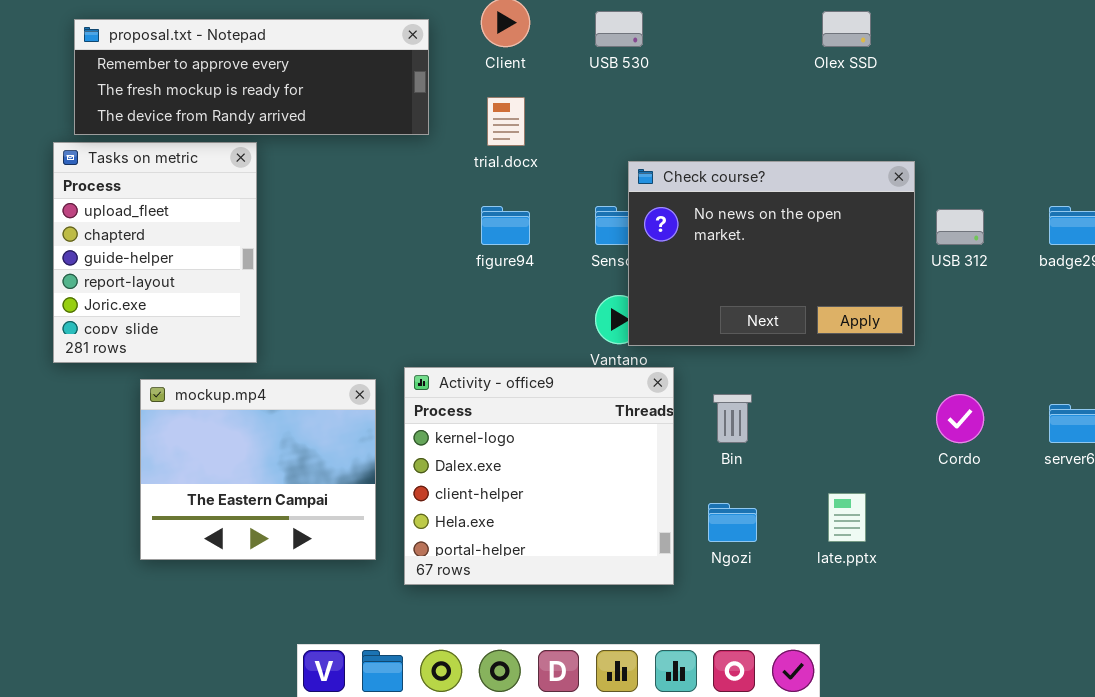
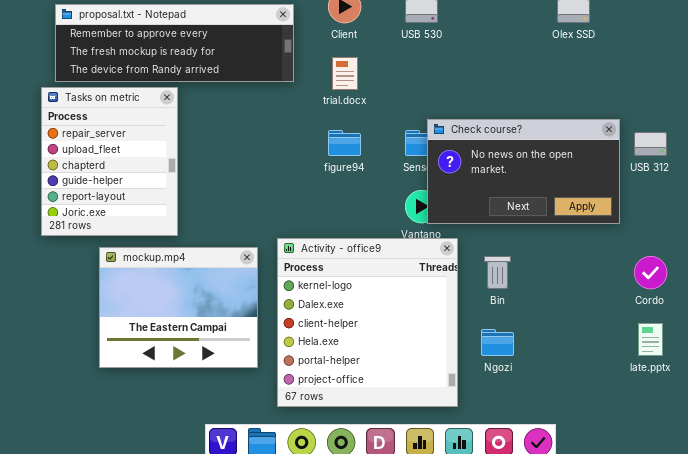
Tasks on metric: [53,142,257,363] -> [41,87,178,236], scrolled up 1 row
Check course?: [628,161,915,346] -> [427,119,620,224], resized
Activity - office9: [404,367,674,585] -> [277,238,458,407], resized
late.pptx: [828,493,866,542] -> [638,323,663,356], moved

